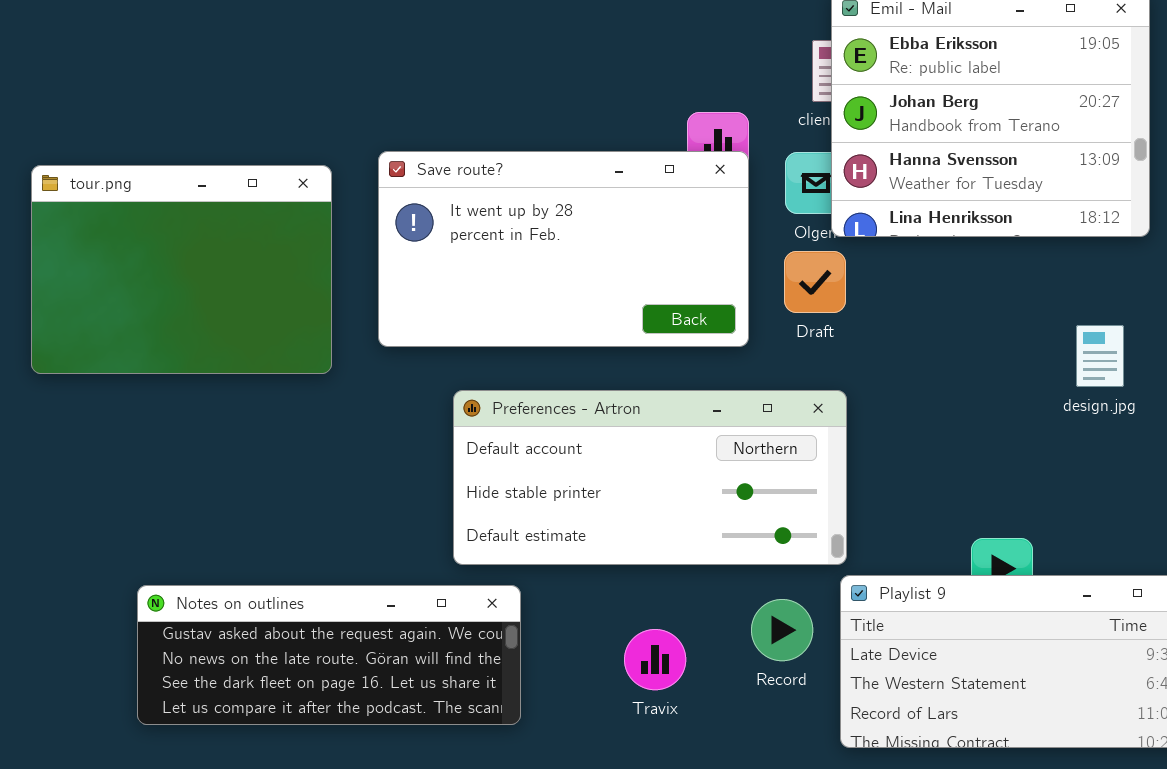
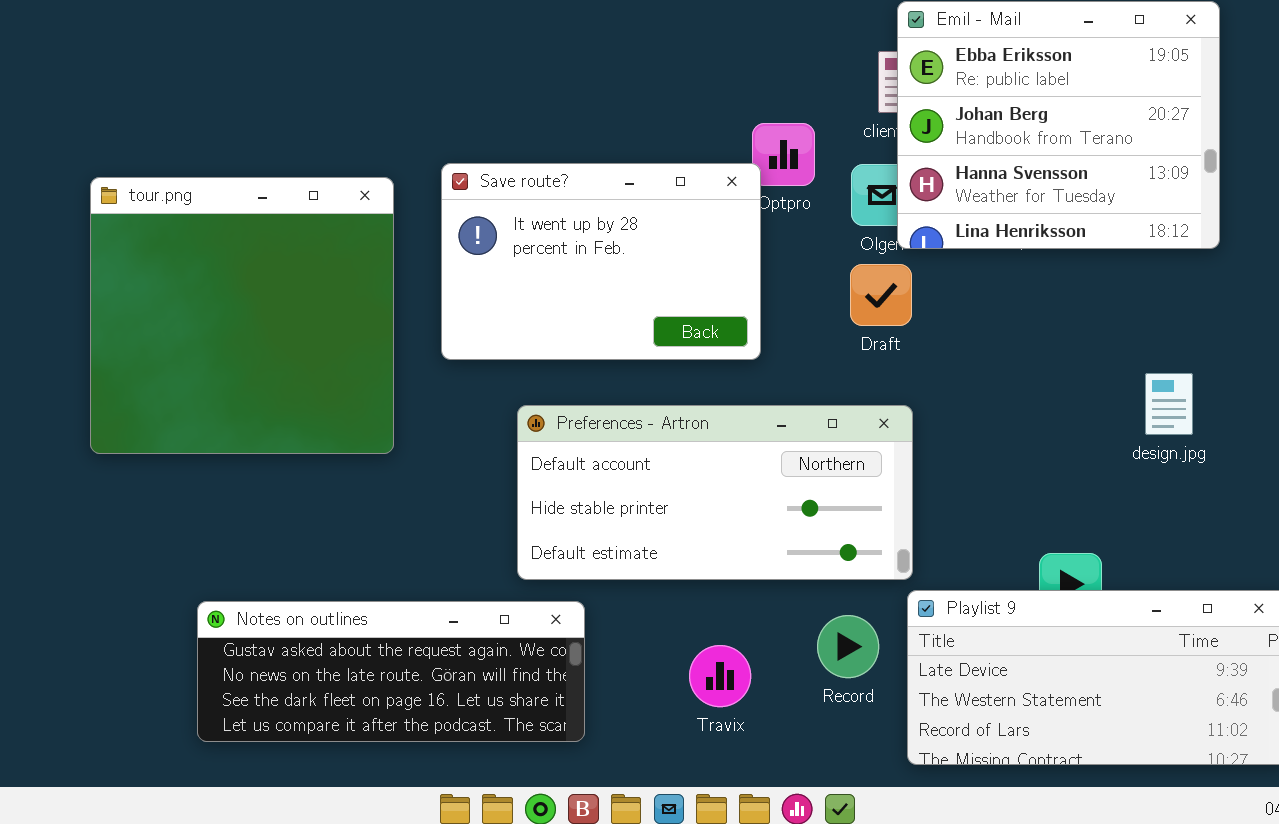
Save route?: [378,151,749,347] -> [441,163,761,360], resized
tour.png: [31,165,332,374] -> [90,177,394,454], resized
design.jpg: [1076,325,1124,387] -> [1145,373,1193,435], moved

